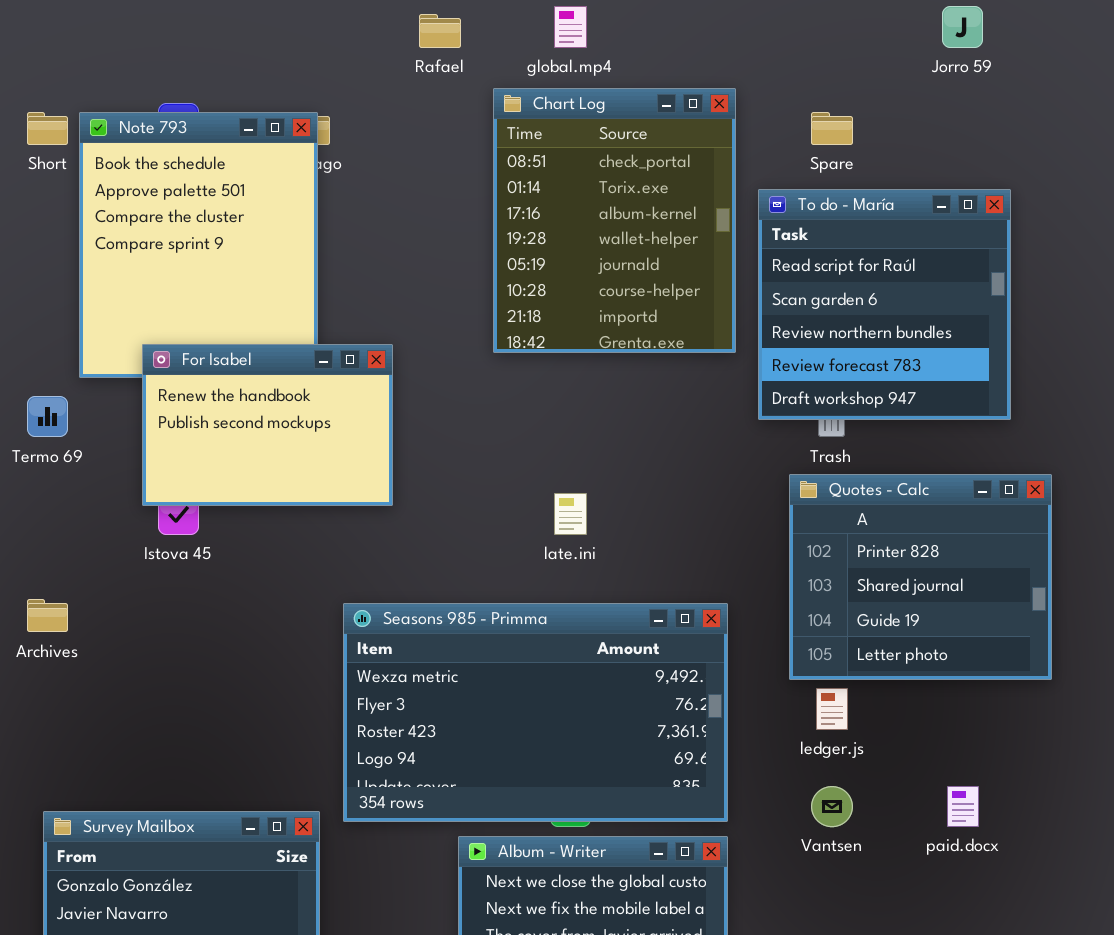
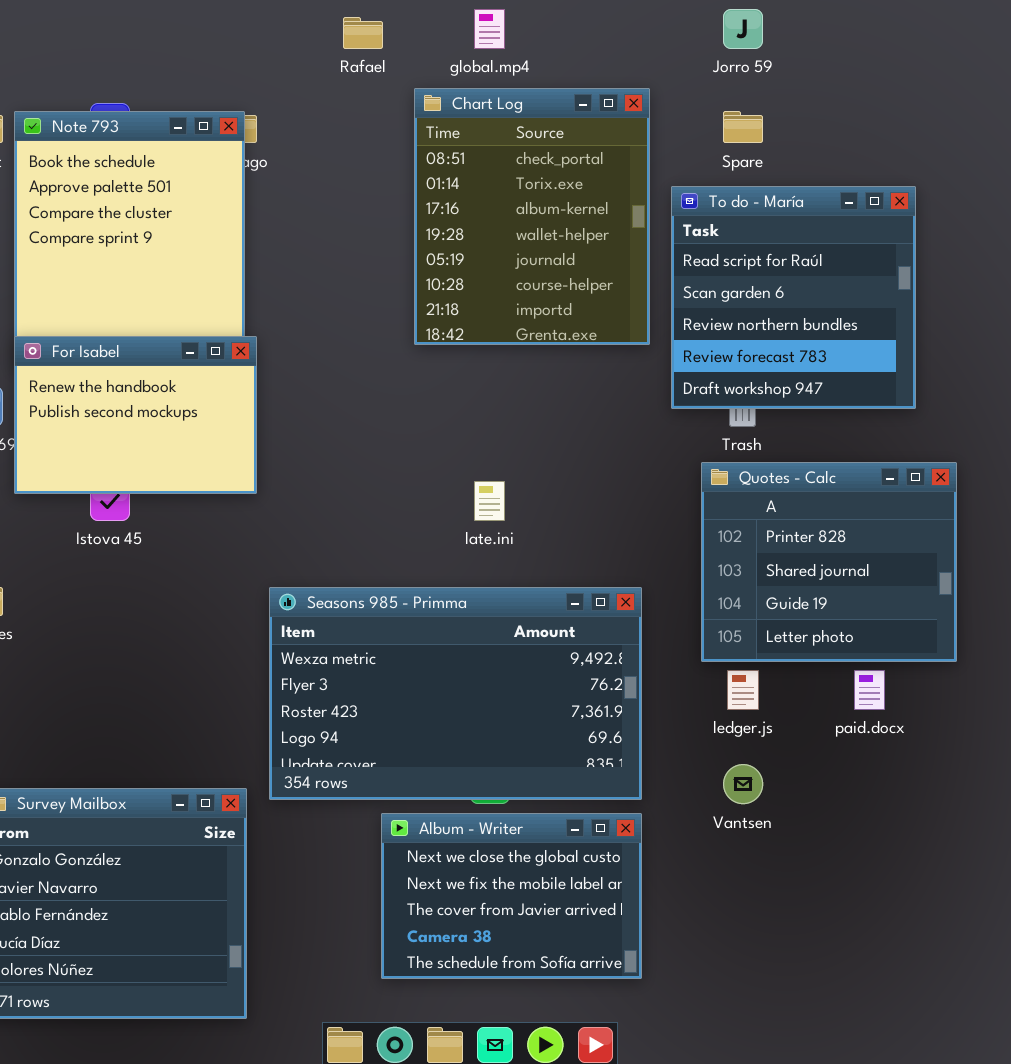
Jorro 59: [942,6,983,48] -> [723,9,763,49], moved
For Isabel: [142,344,393,506] -> [14,336,257,494], moved
paid.docx: [947,786,979,827] -> [854,670,885,710], moved

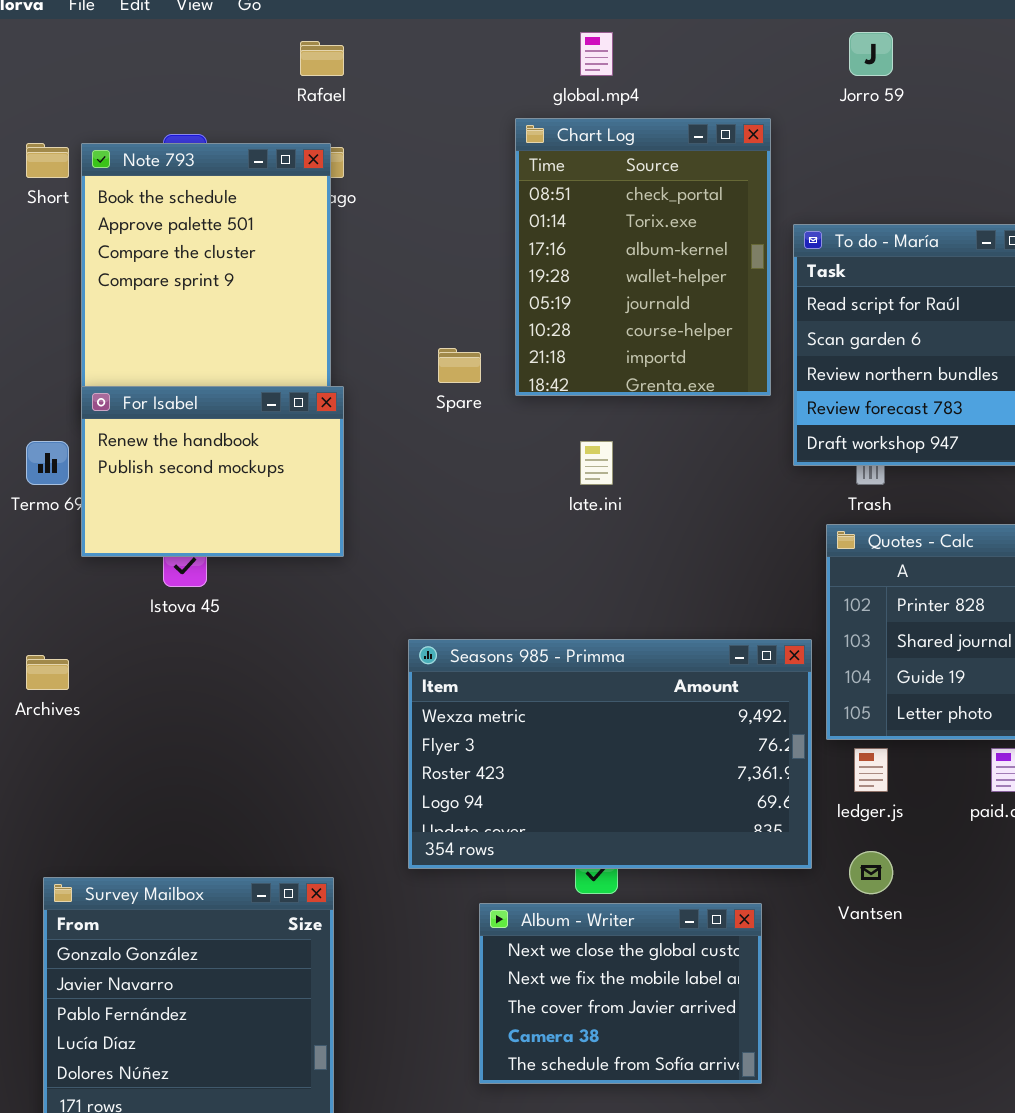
Rafael: [343,17,383,49] -> [300,41,344,76], moved
Spare: [723,111,763,143] -> [438,348,481,383], moved
late.ini: [474,481,505,521] -> [580,441,613,485], moved
Seasons 985 - Primma: [269,587,642,800] -> [408,639,812,869], moved

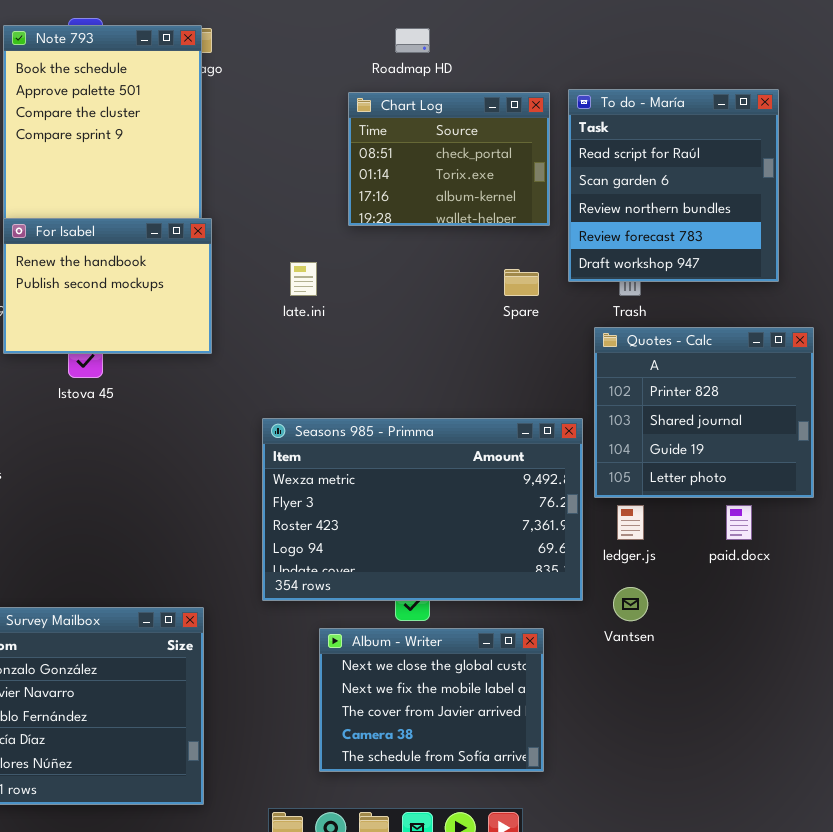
Chart Log: [515,118,771,396] -> [348,92,550,226], resized
Spare: [438,348,481,383] -> [504,269,539,296], moved
late.ini: [580,441,613,485] -> [290,262,317,296], moved

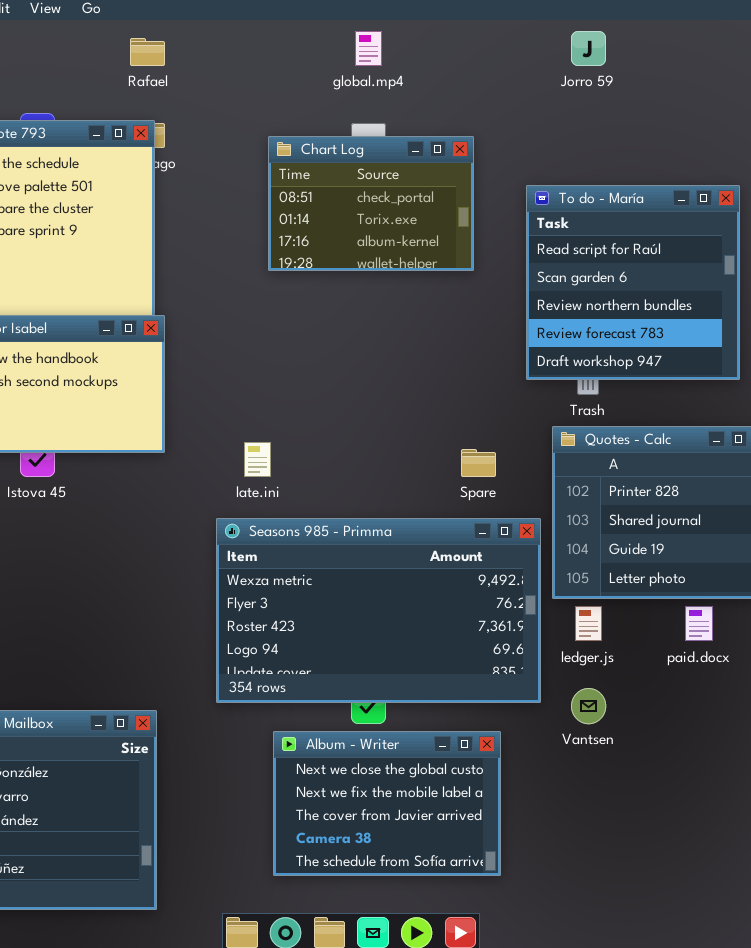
Chart Log: [348,92,550,226] -> [268,136,474,271], moved
late.ini: [290,262,317,296] -> [244,442,271,477], moved
Spare: [504,269,539,296] -> [461,449,496,477], moved

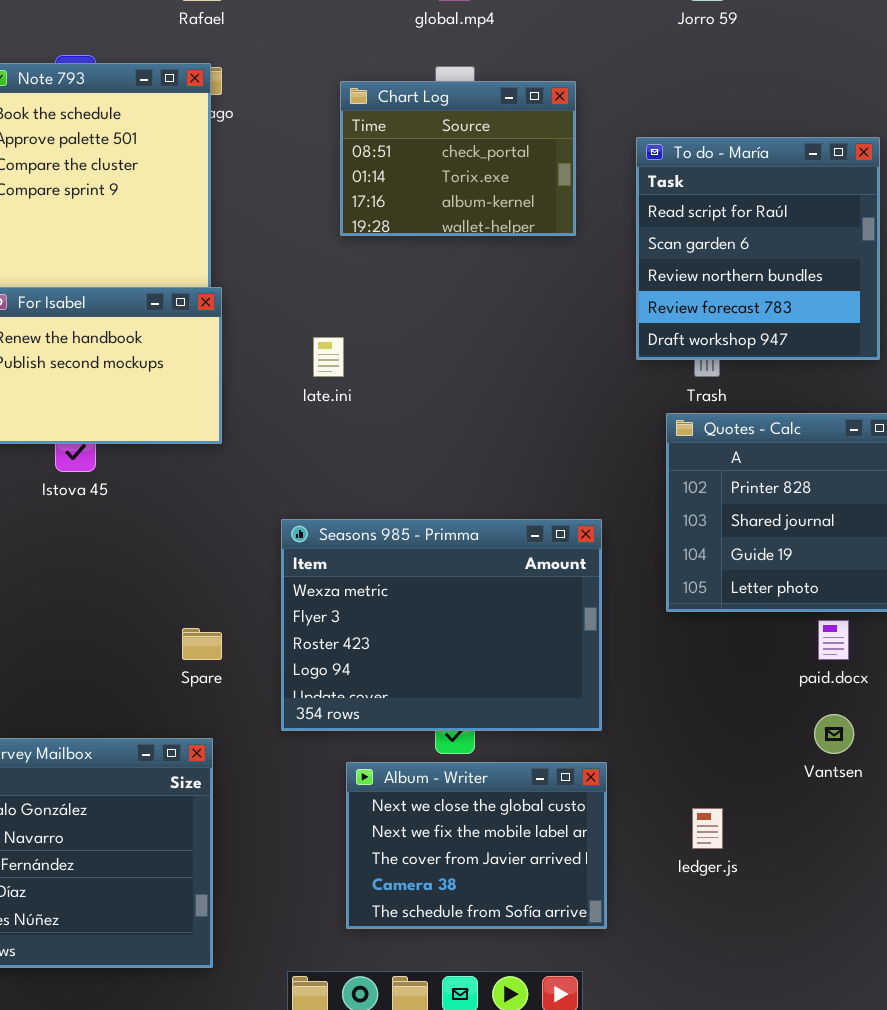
late.ini: [244,442,271,477] -> [313,337,344,377], moved
Spare: [461,449,496,477] -> [182,628,222,660], moved
Seasons 985 - Primma: [216,518,541,703] -> [281,519,602,731], resized
ledger.js: [575,606,602,641] -> [692,808,723,849], moved
Vantsen: [571,688,606,724] -> [814,714,854,754], moved

